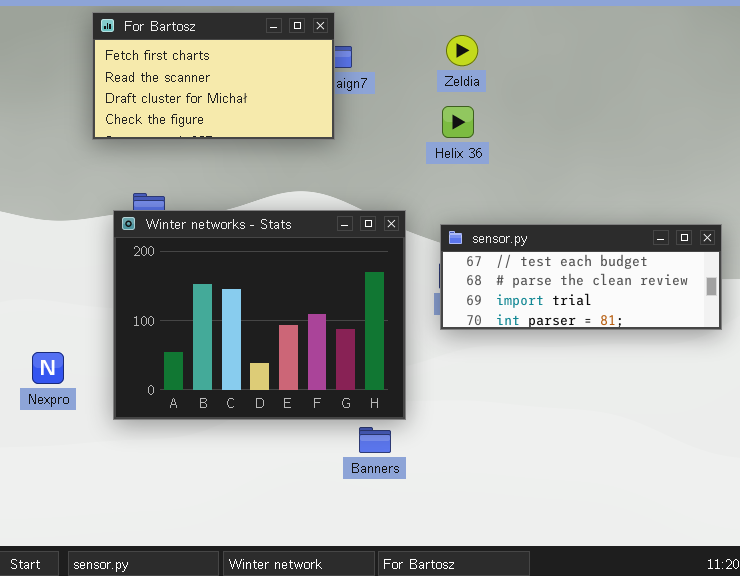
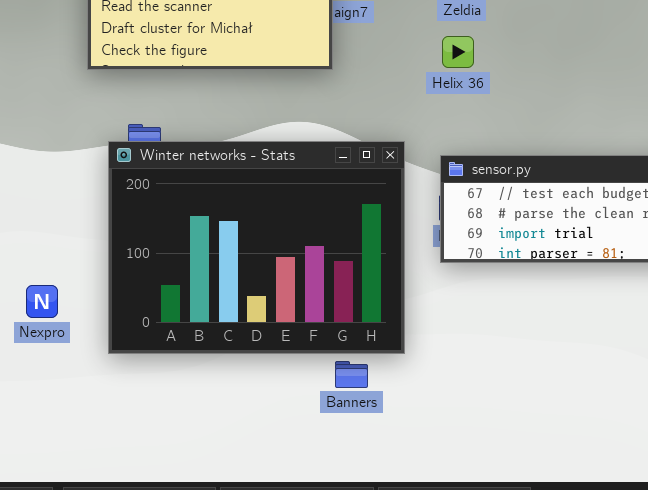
Banners: [359,427,391,453] -> [335,361,368,388], moved

